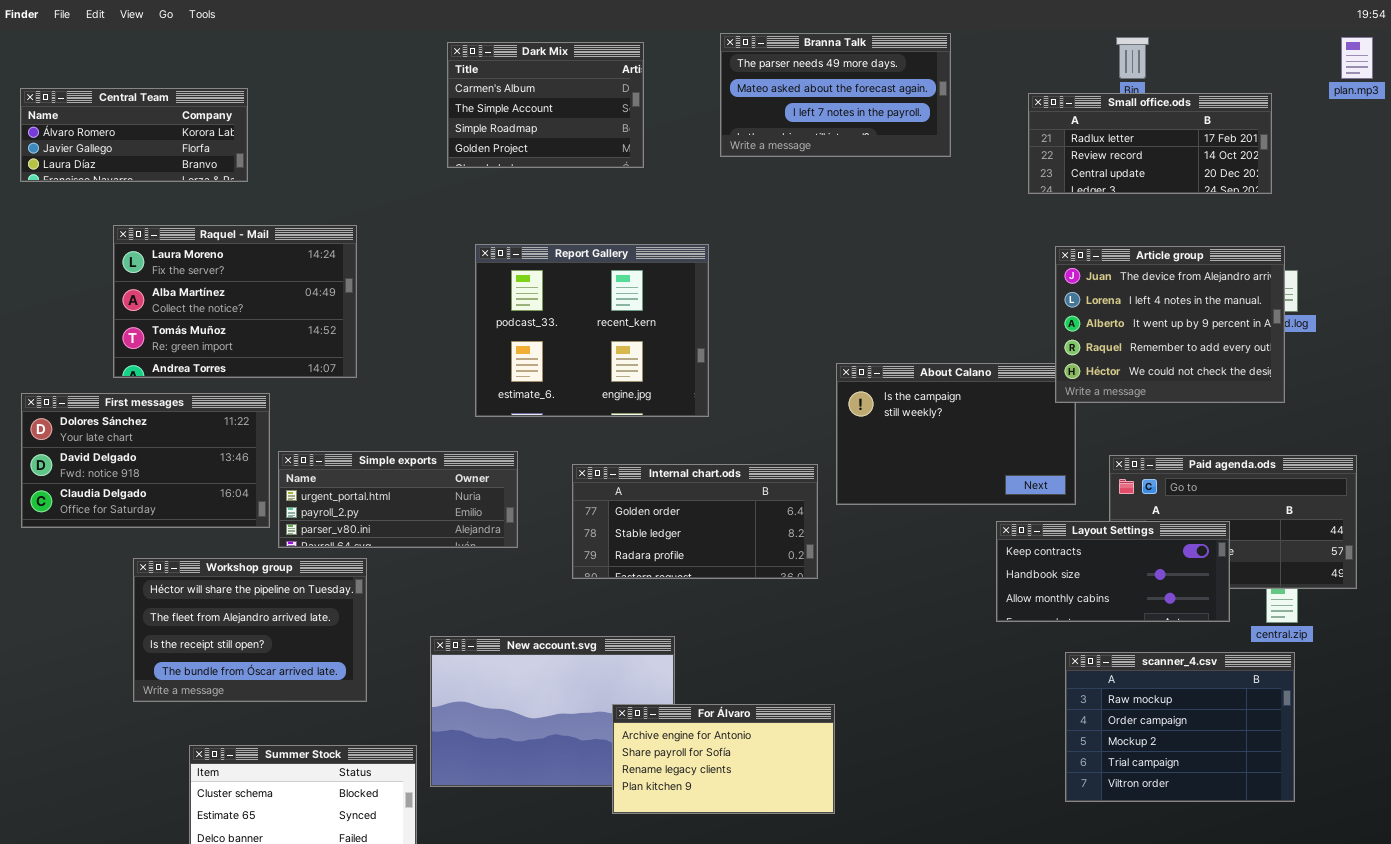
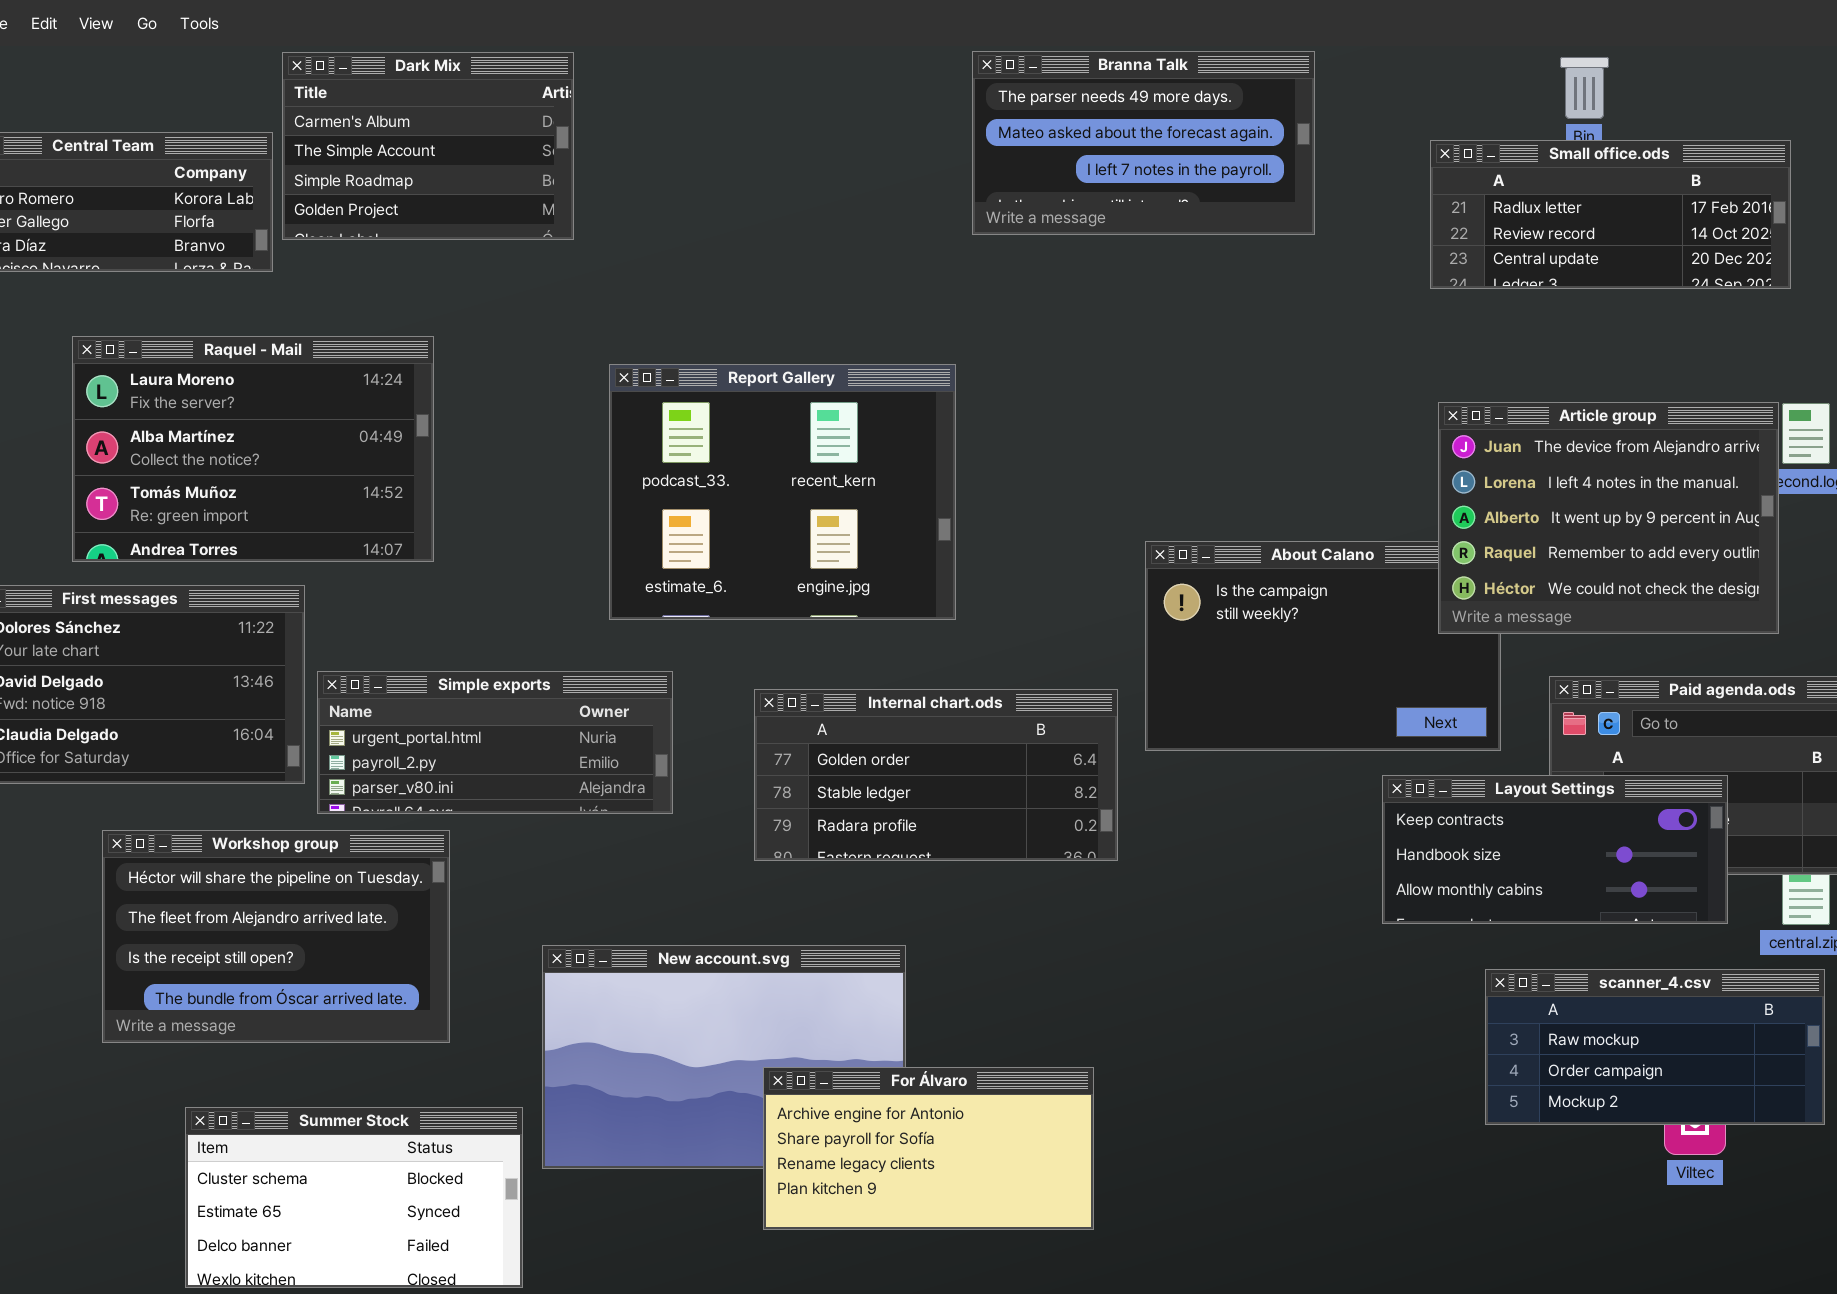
Dark Mix: [447,42,644,168] -> [282,52,574,240], moved
Article group: [1055,246,1285,403] -> [1438,402,1779,634], moved
scanner_4.csv: [1065,652,1295,802] -> [1485,969,1825,1125], resized
For Álvaro: [612,704,835,814] -> [763,1067,1094,1230], moved

